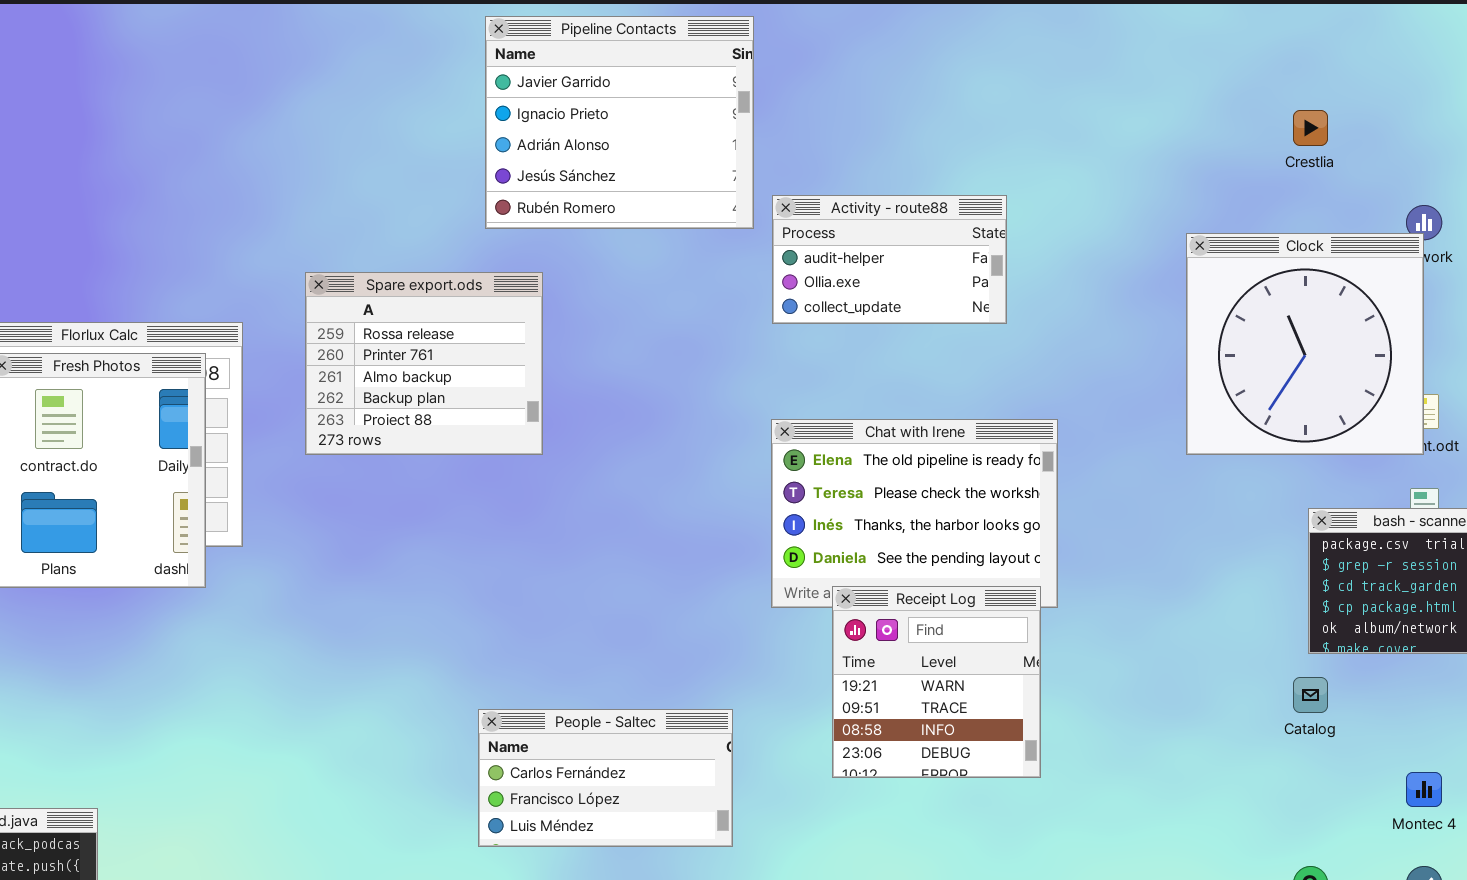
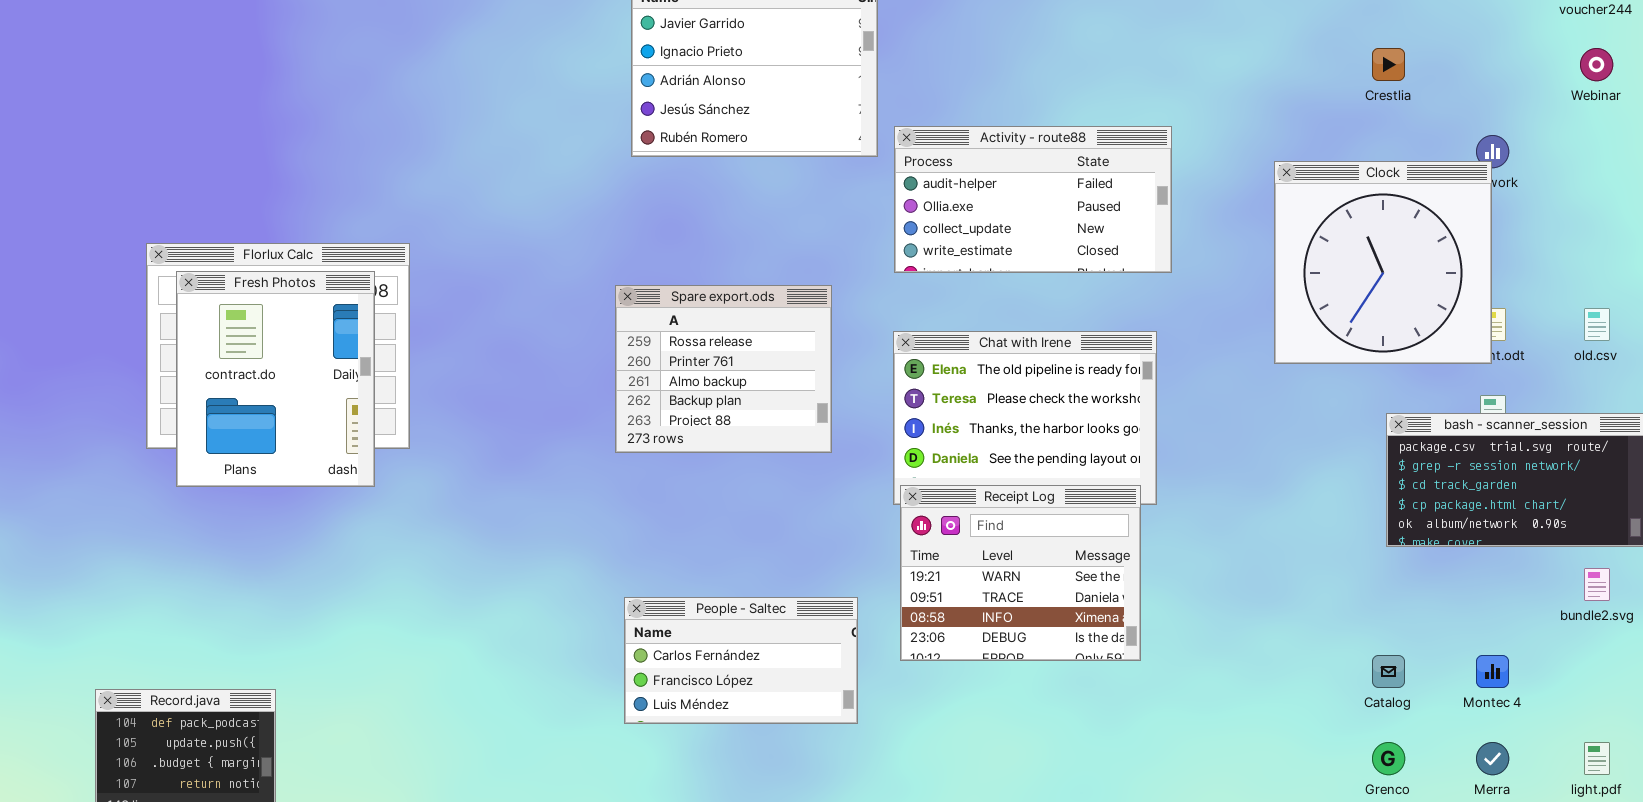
Activity - route88: [772,195,1007,324] -> [894,126,1172,273], resized
Spare export.ods: [305,272,543,455] -> [615,285,832,453], moved
Receipt Log: [832,586,1041,778] -> [900,485,1141,661], resized
Catalog: [1293,677,1328,713] -> [1372,655,1405,688], moved

